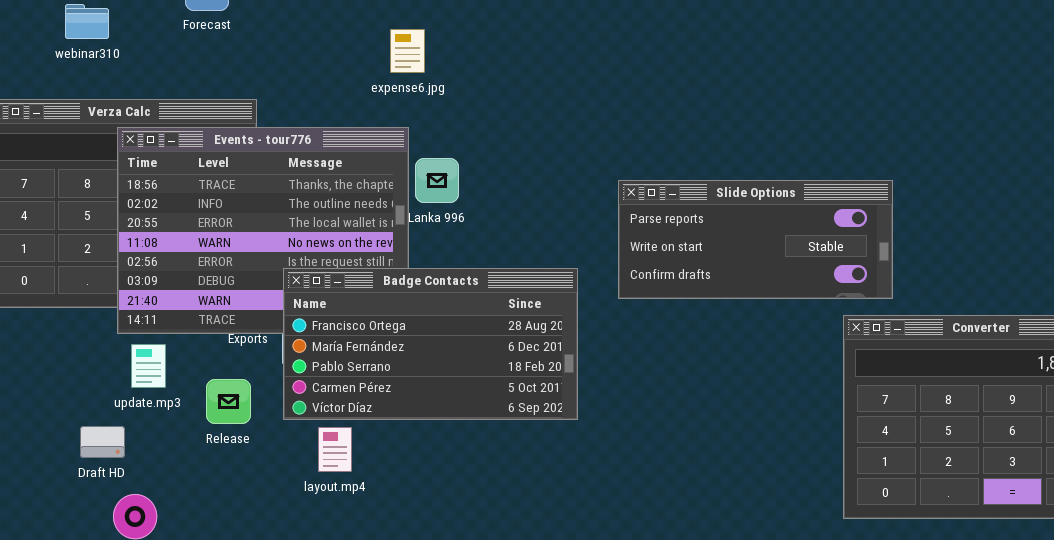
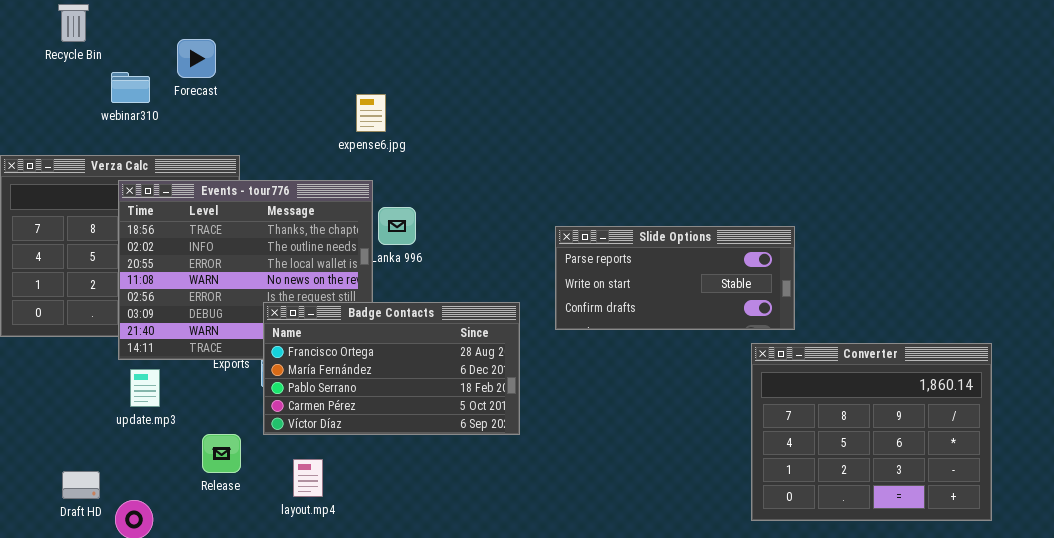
webinar310: [65,4,109,39] -> [111,72,150,103], moved
Release: [206,379,251,424] -> [202,434,241,473], moved
Draft HD: [80,426,125,458] -> [62,471,100,499], moved
layout.mp4: [318,427,352,472] -> [293,459,323,497], moved

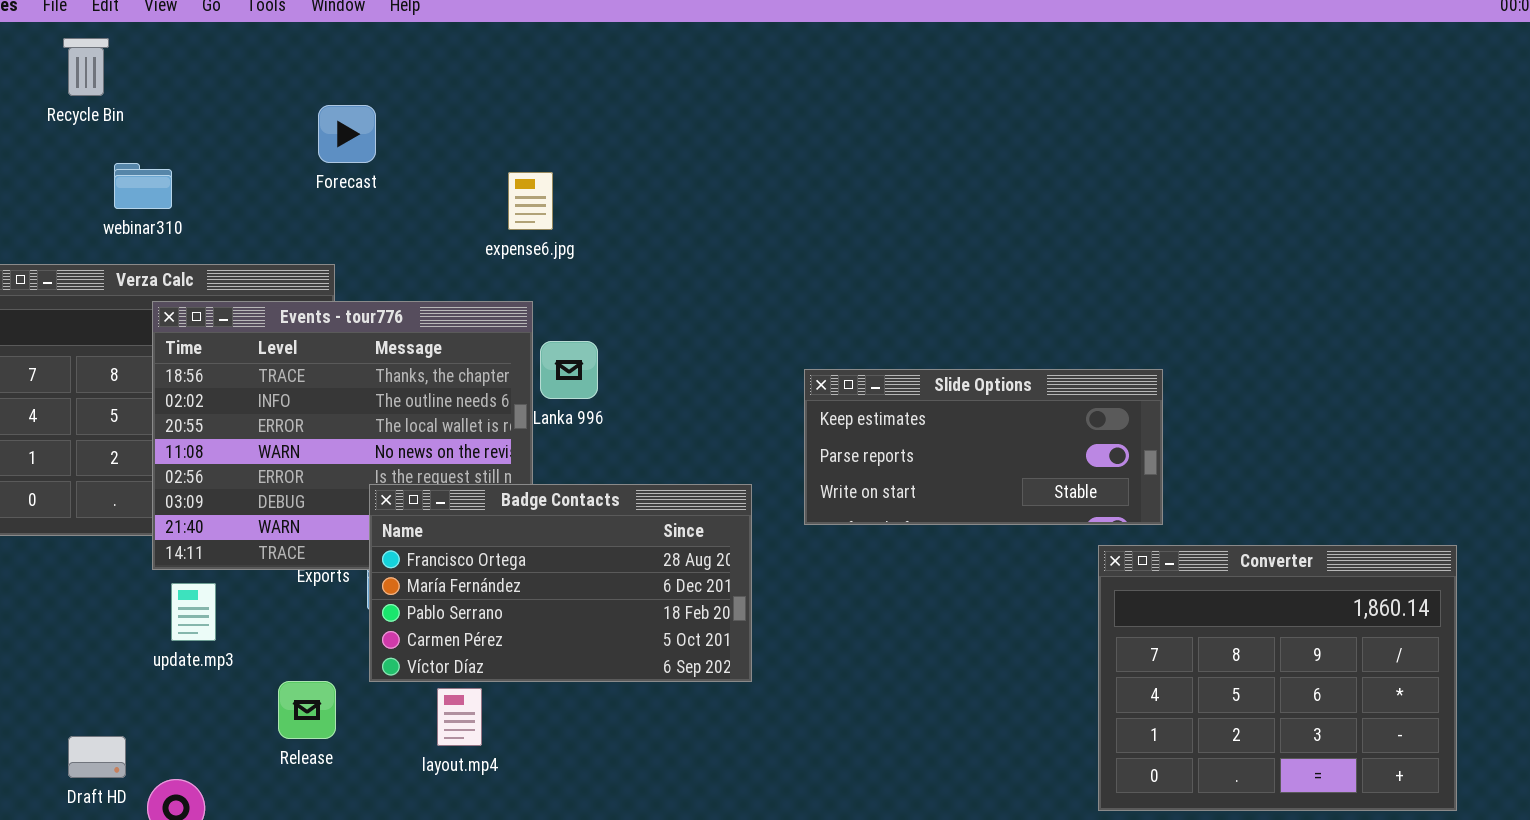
Forecast: [177,39,216,78] -> [318,105,376,163], moved
webinar310: [111,72,150,103] -> [114,163,172,209], moved
Slide Options: [555,226,795,330] -> [804,369,1163,525], scrolled up 1 row
layout.mp4: [293,459,323,497] -> [437,688,482,746], moved

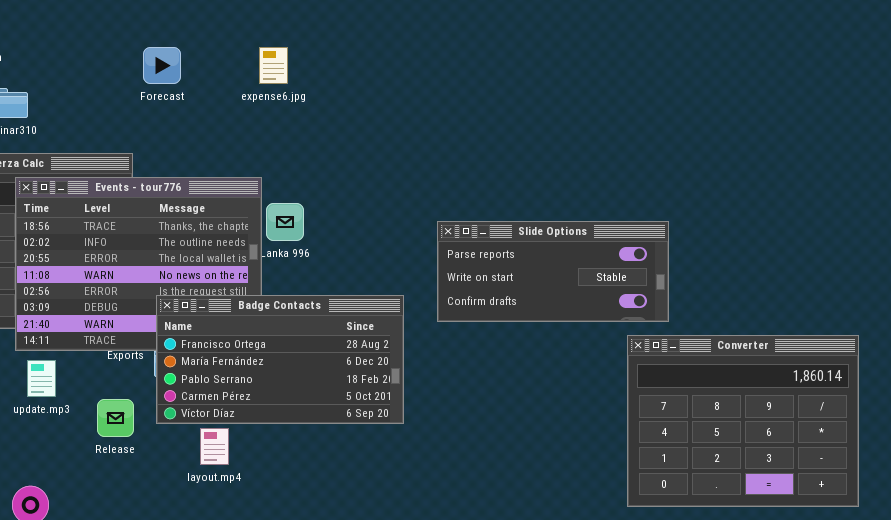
Forecast: [318,105,376,163] -> [143,47,181,84], moved
expense6.jpg: [508,172,553,230] -> [259,47,288,84], moved
Slide Options: [804,369,1163,525] -> [437,221,669,322], scrolled down 1 row
Release: [278,681,336,739] -> [97,399,134,437], moved

